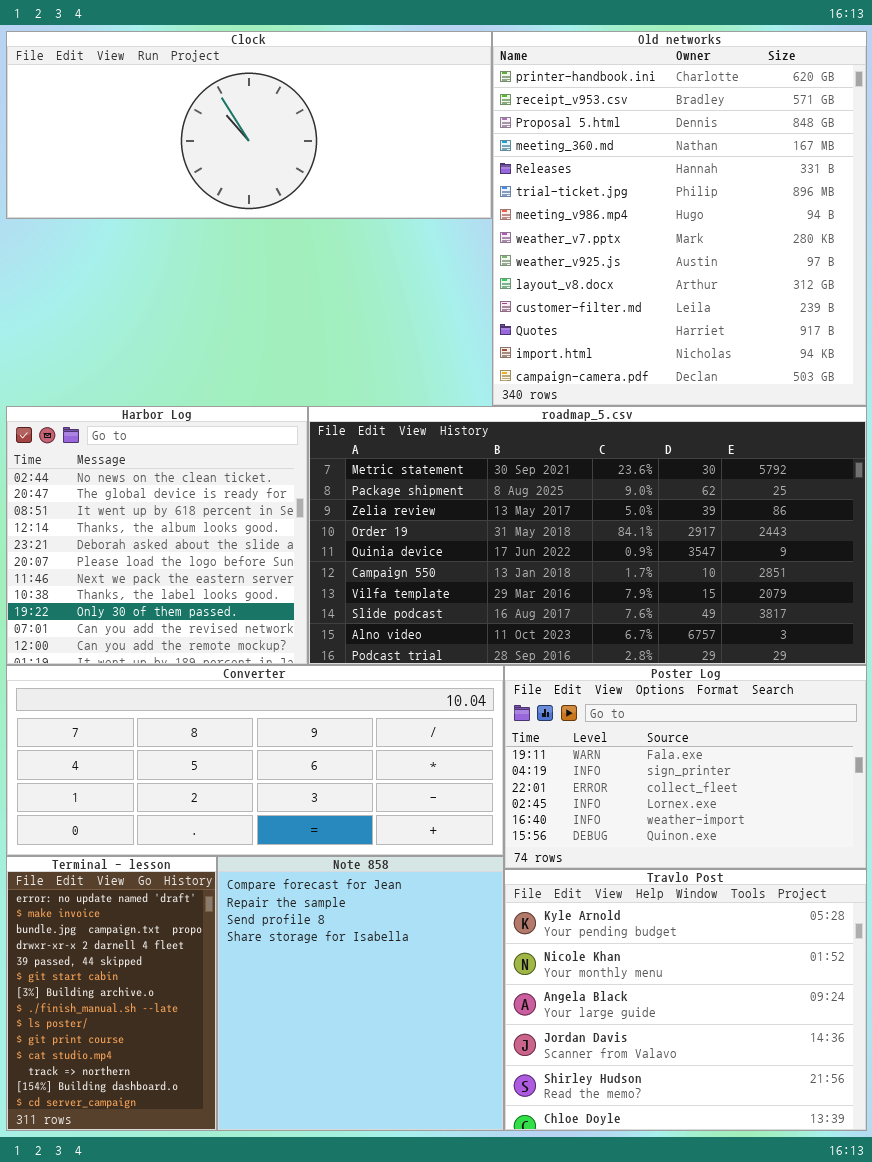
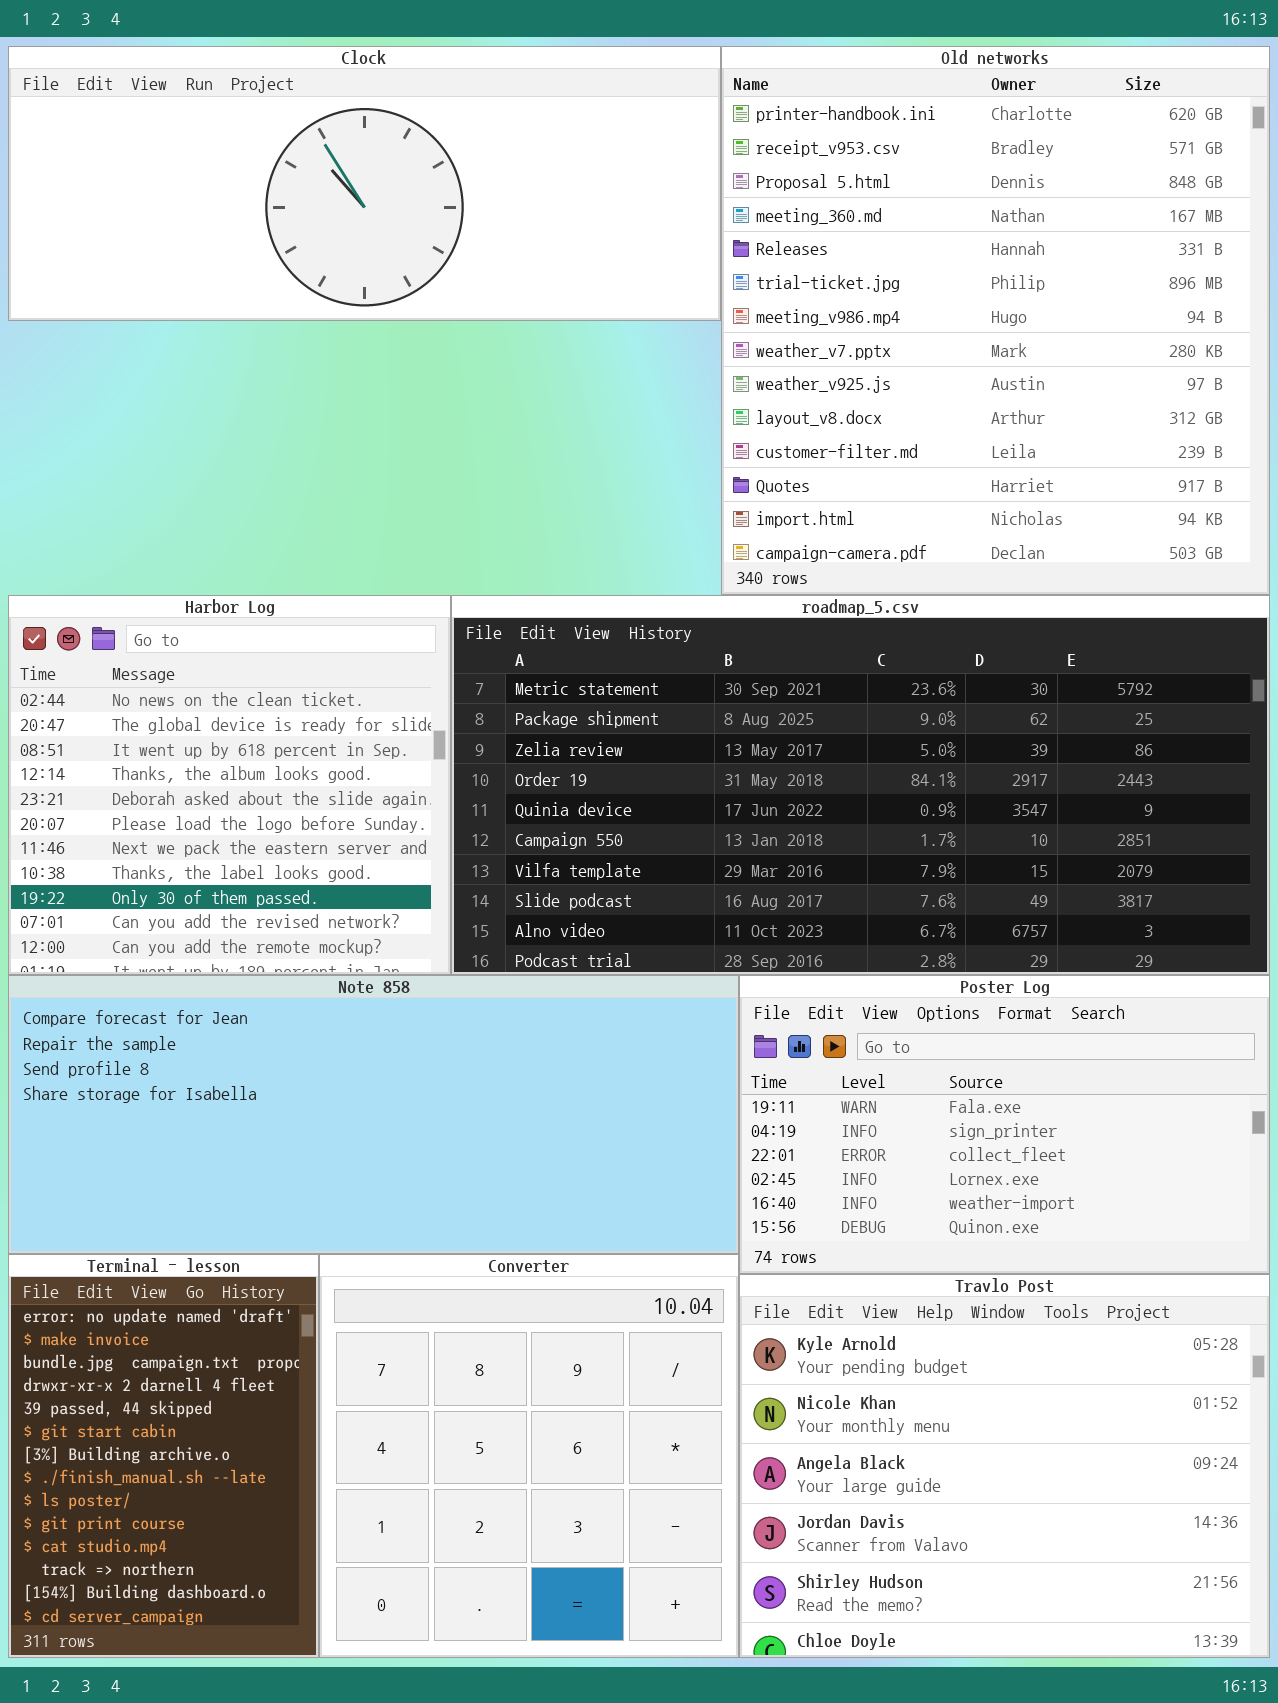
Converter: [6,665,504,856] -> [319,1254,739,1658], moved, resized
Note 858: [217,856,504,1131] -> [8,975,739,1254], moved, resized

